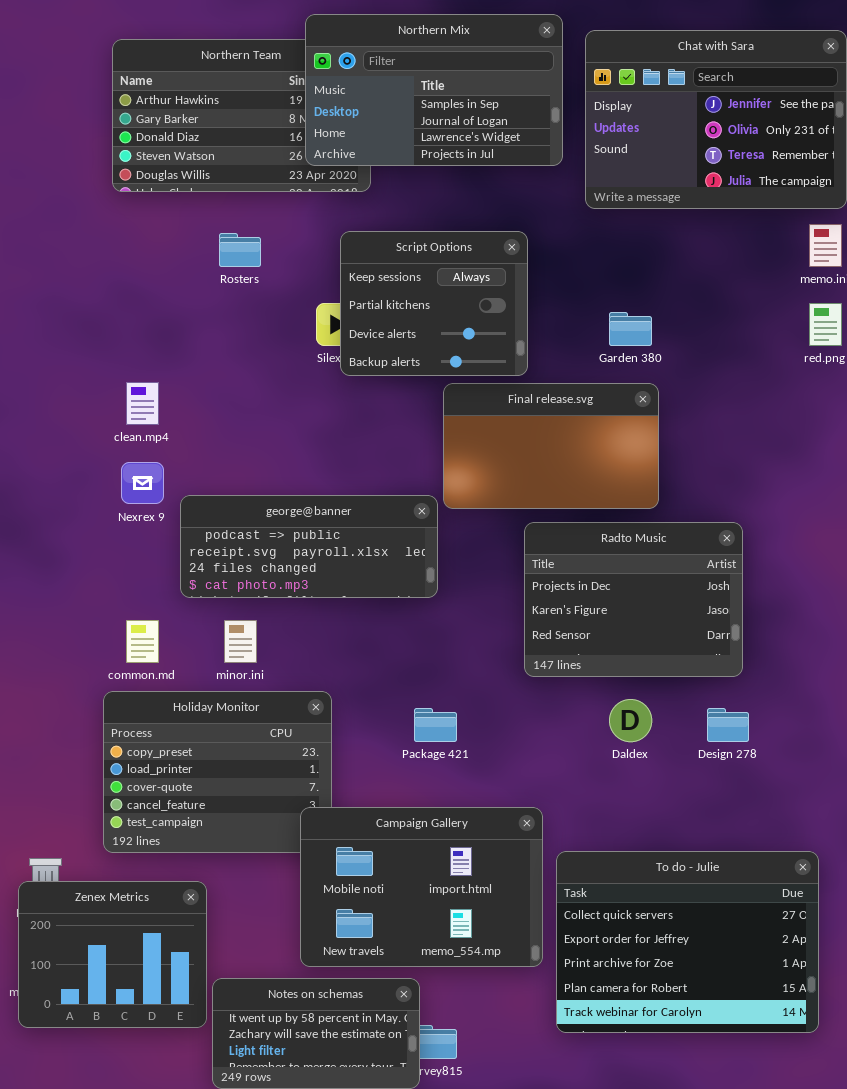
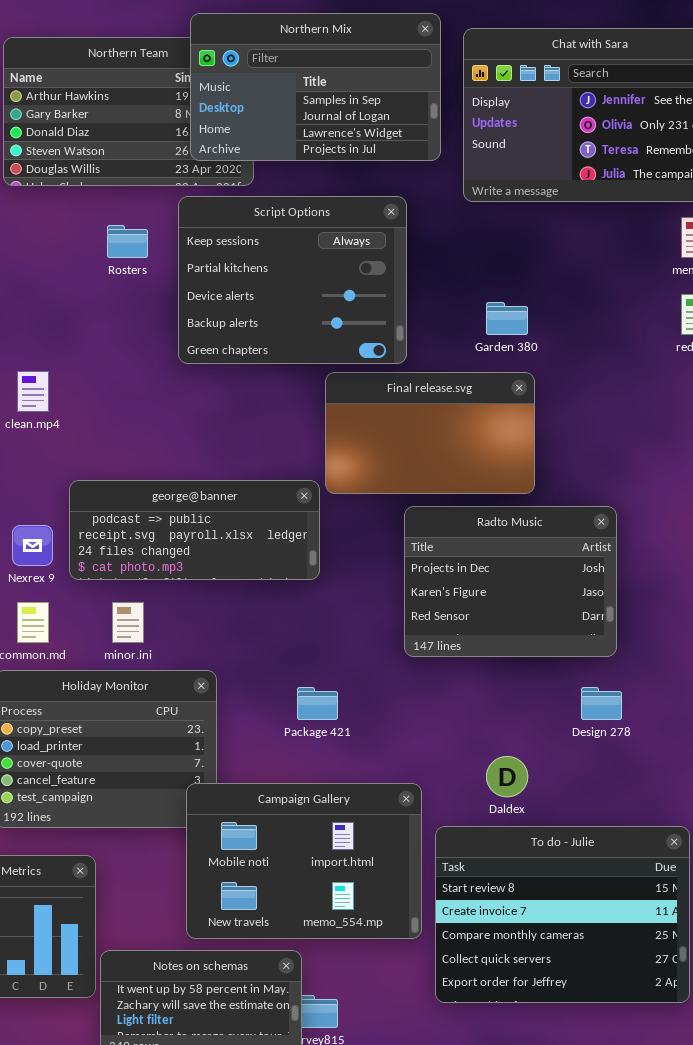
Script Options: [340,231,528,376] -> [178,196,407,364], resized
Nexrex 9: [121,462,164,504] -> [12,525,53,566], moved
Daldex: [609,699,652,742] -> [486,756,528,797], moved
To do - Julie: [556,851,819,1033] -> [435,826,690,1003], scrolled up 3 rows

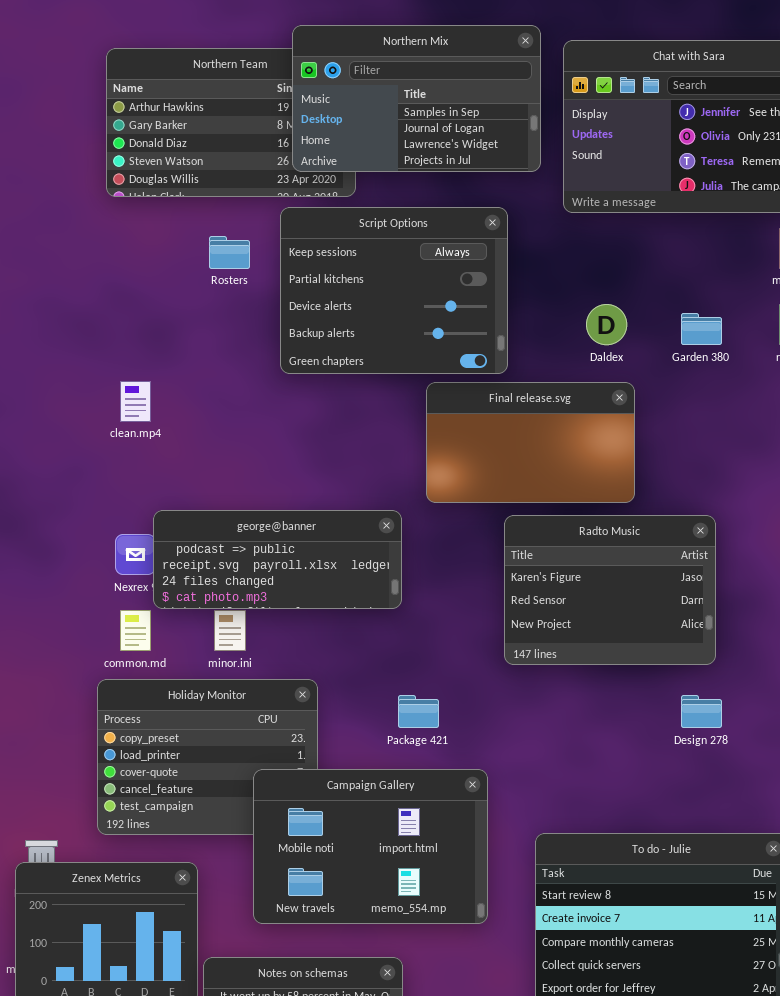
Garden 380: [486,302,528,335] -> [681,313,722,345], moved
george@banner: [69,480,320,580] -> [153,510,402,609], moved
Radto Music: [404,506,617,657] -> [504,515,716,665], scrolled down 1 row
Daldex: [486,756,528,797] -> [586,304,627,345], moved
Campaign Gallery: [186,783,422,939] -> [253,769,488,924], moved

